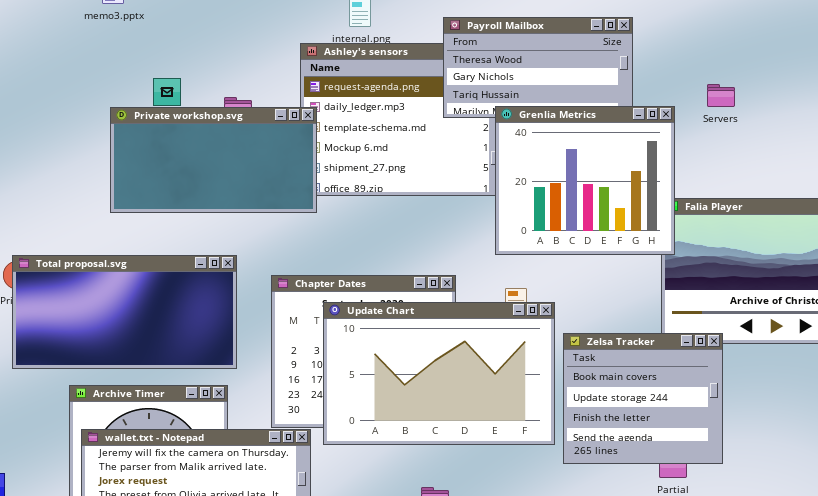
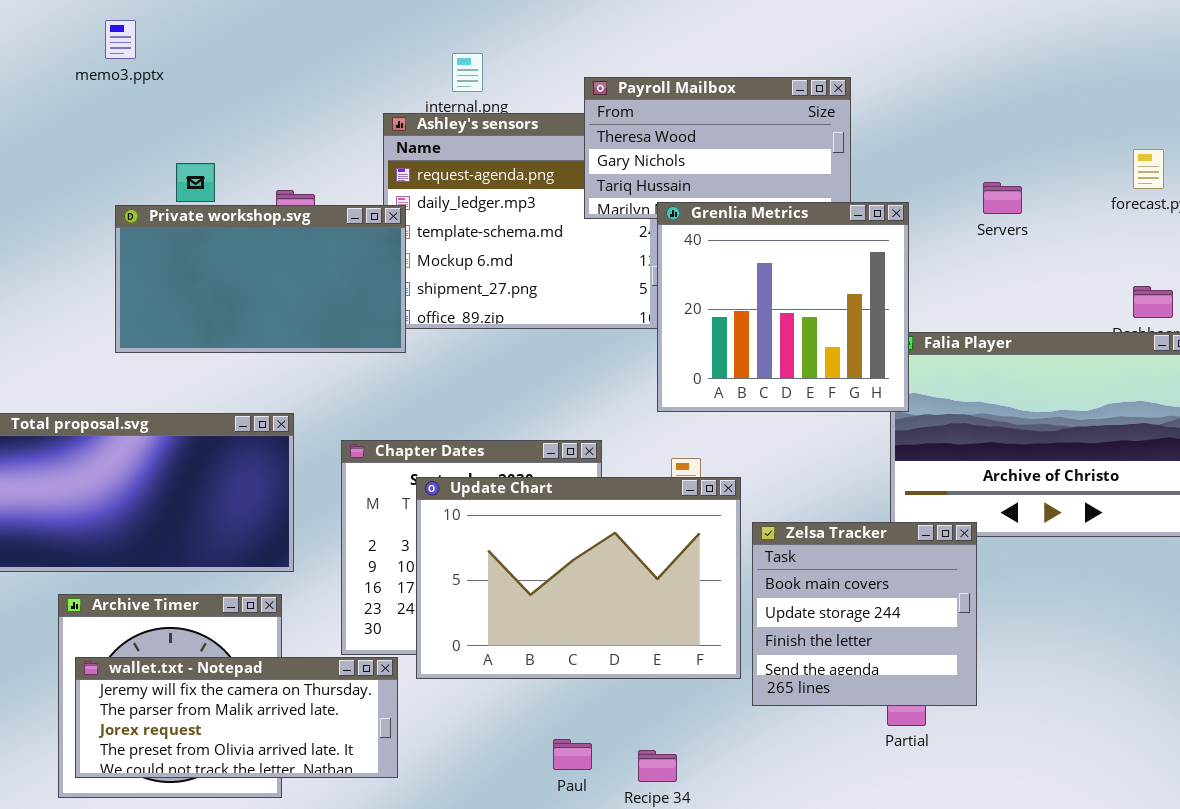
Servers: [707,84,735,107] -> [983,182,1022,214], moved

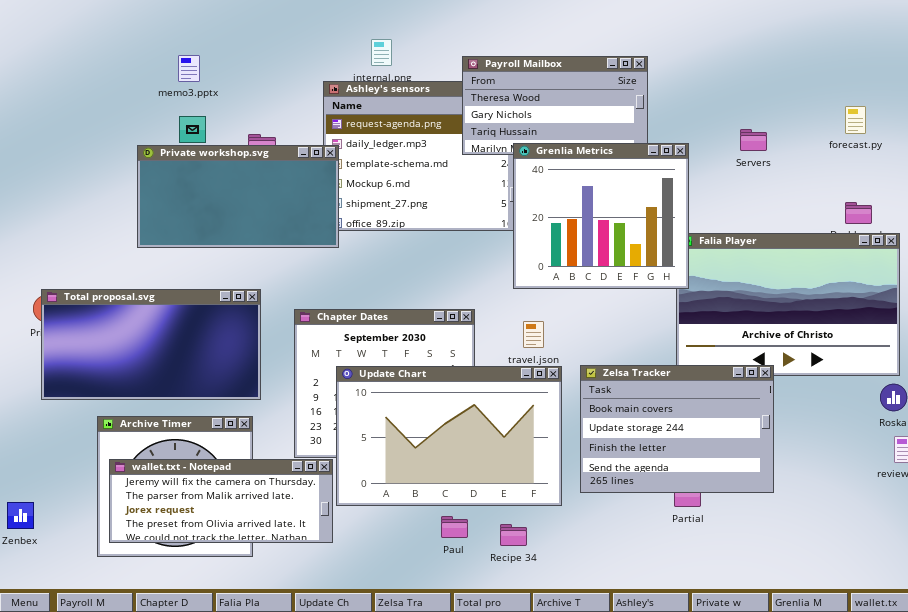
memo3.pptx: [105,20,136,59] -> [178,55,200,82], moved
Update Chart: [416,477,741,679] -> [336,366,562,506], moved
Zelsa Tracker: [752,522,977,706] -> [580,365,774,493], resized

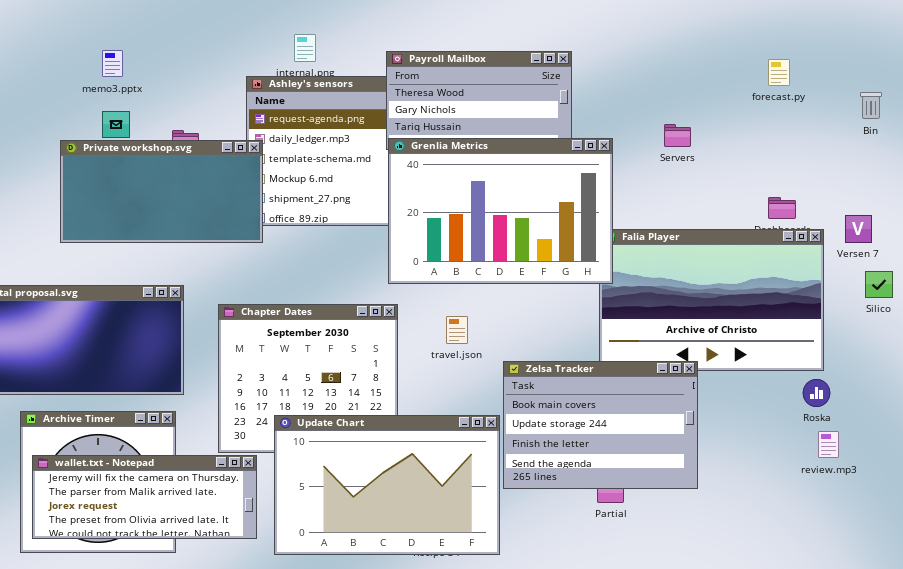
forecast.py: [845,106,866,134] -> [768,59,790,86], moved
Grenlia Metrics: [513,143,689,289] -> [388,138,613,284], resized
Update Chart: [336,366,562,506] -> [274,415,500,555], moved

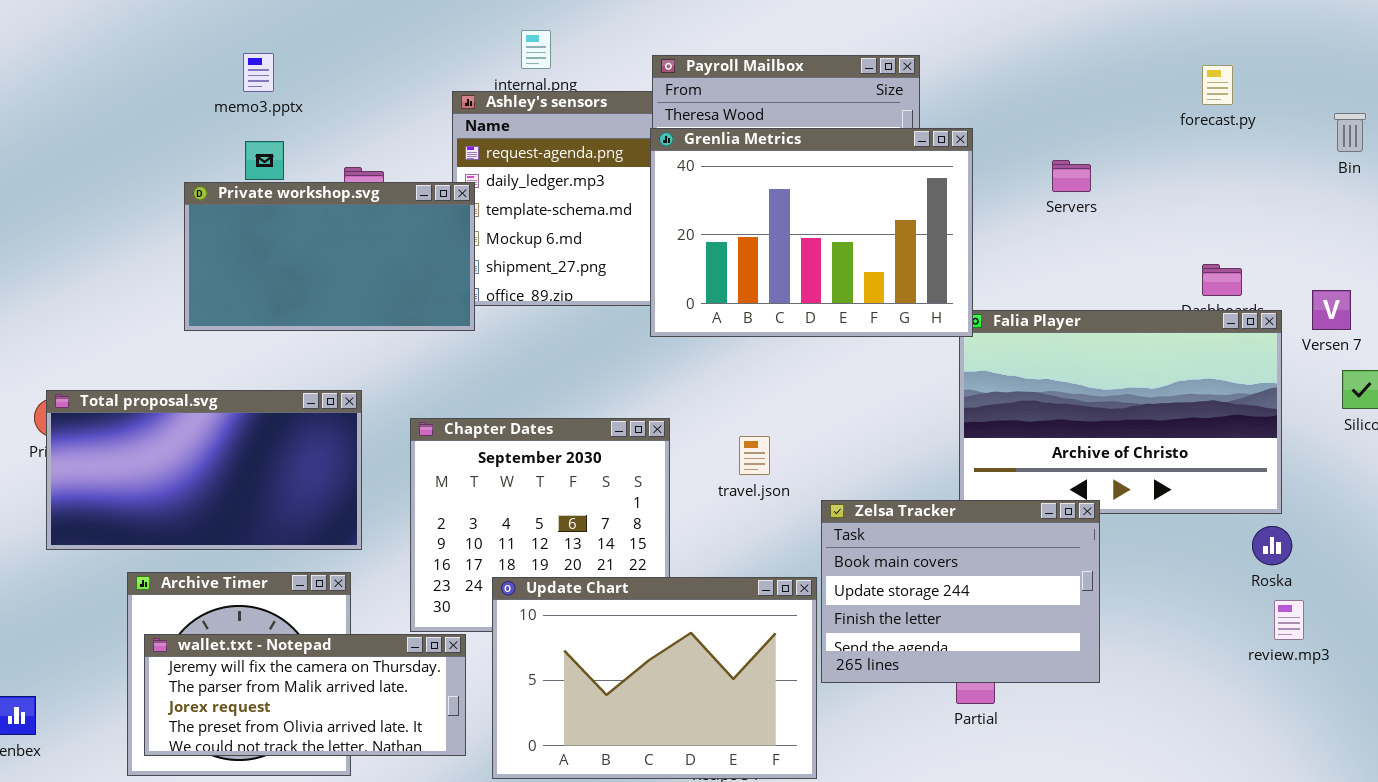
Grenlia Metrics: [388,138,613,284] -> [650,128,973,337], moved

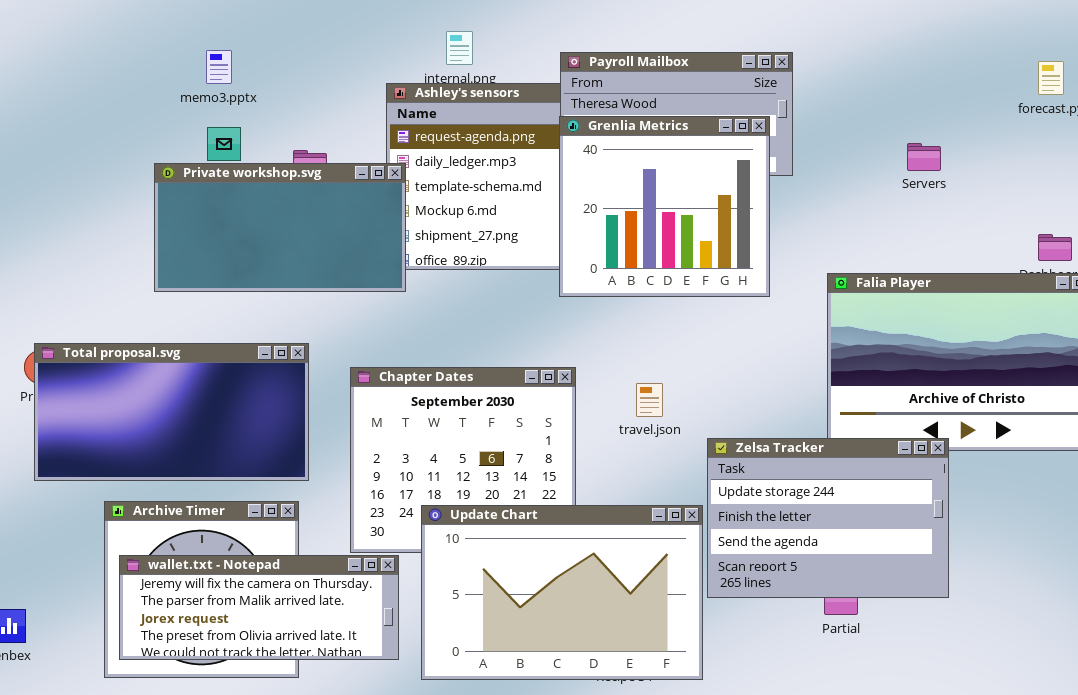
Grenlia Metrics: [650,128,973,337] -> [559,116,770,297], resized
Zelsa Tracker: [821,500,1100,683] -> [707,438,949,598], scrolled down 1 row

